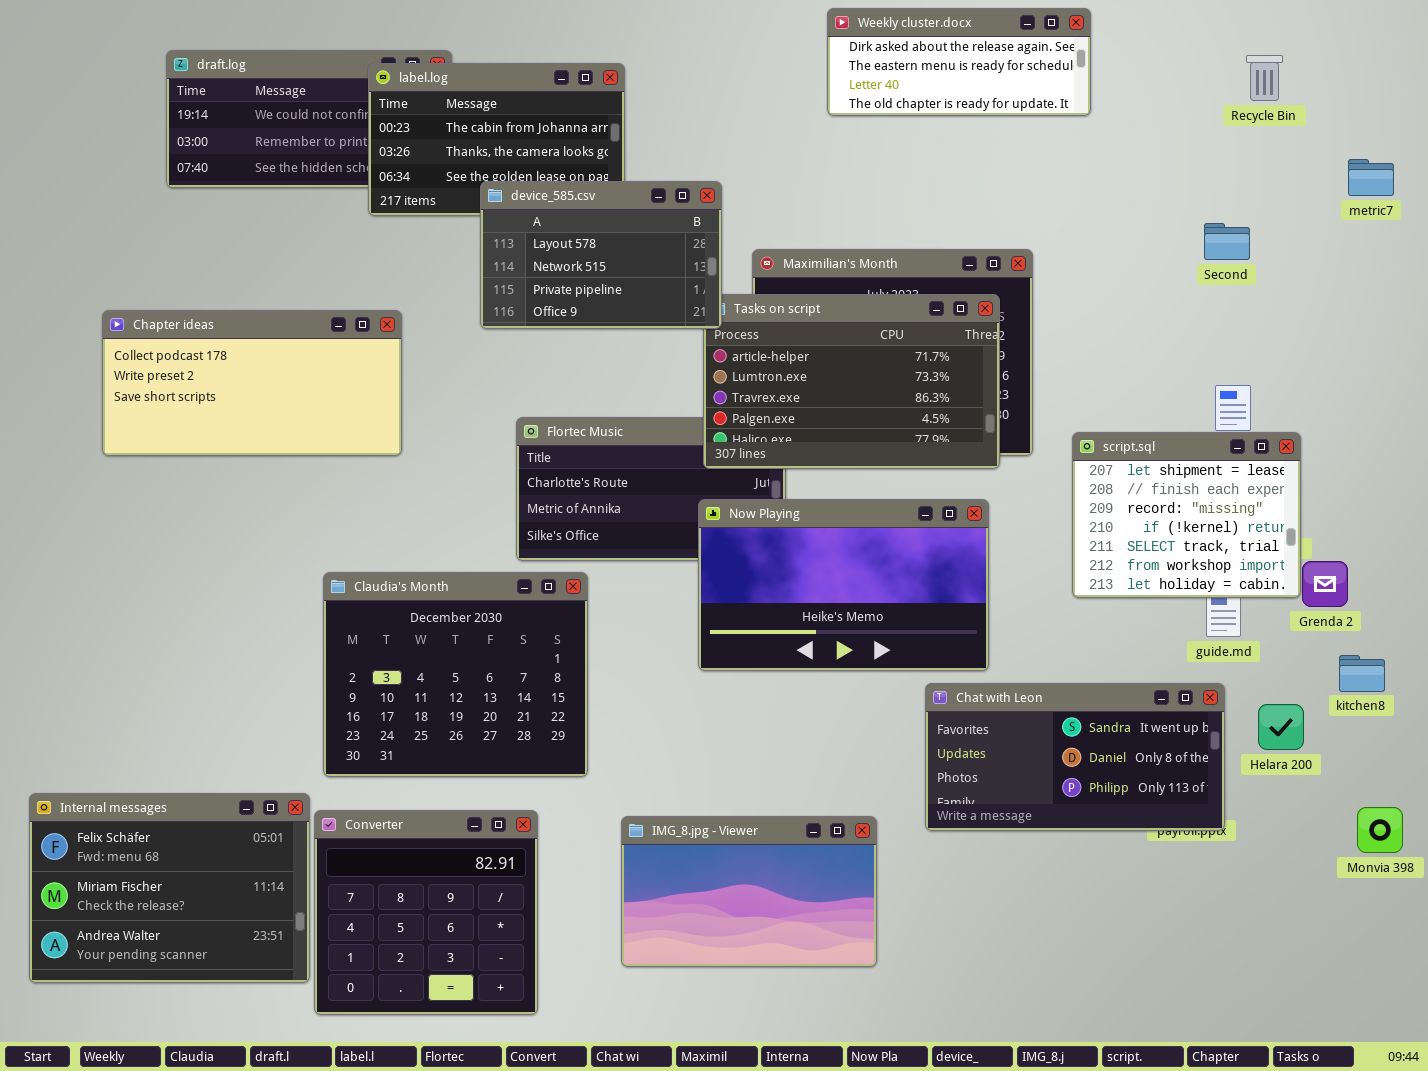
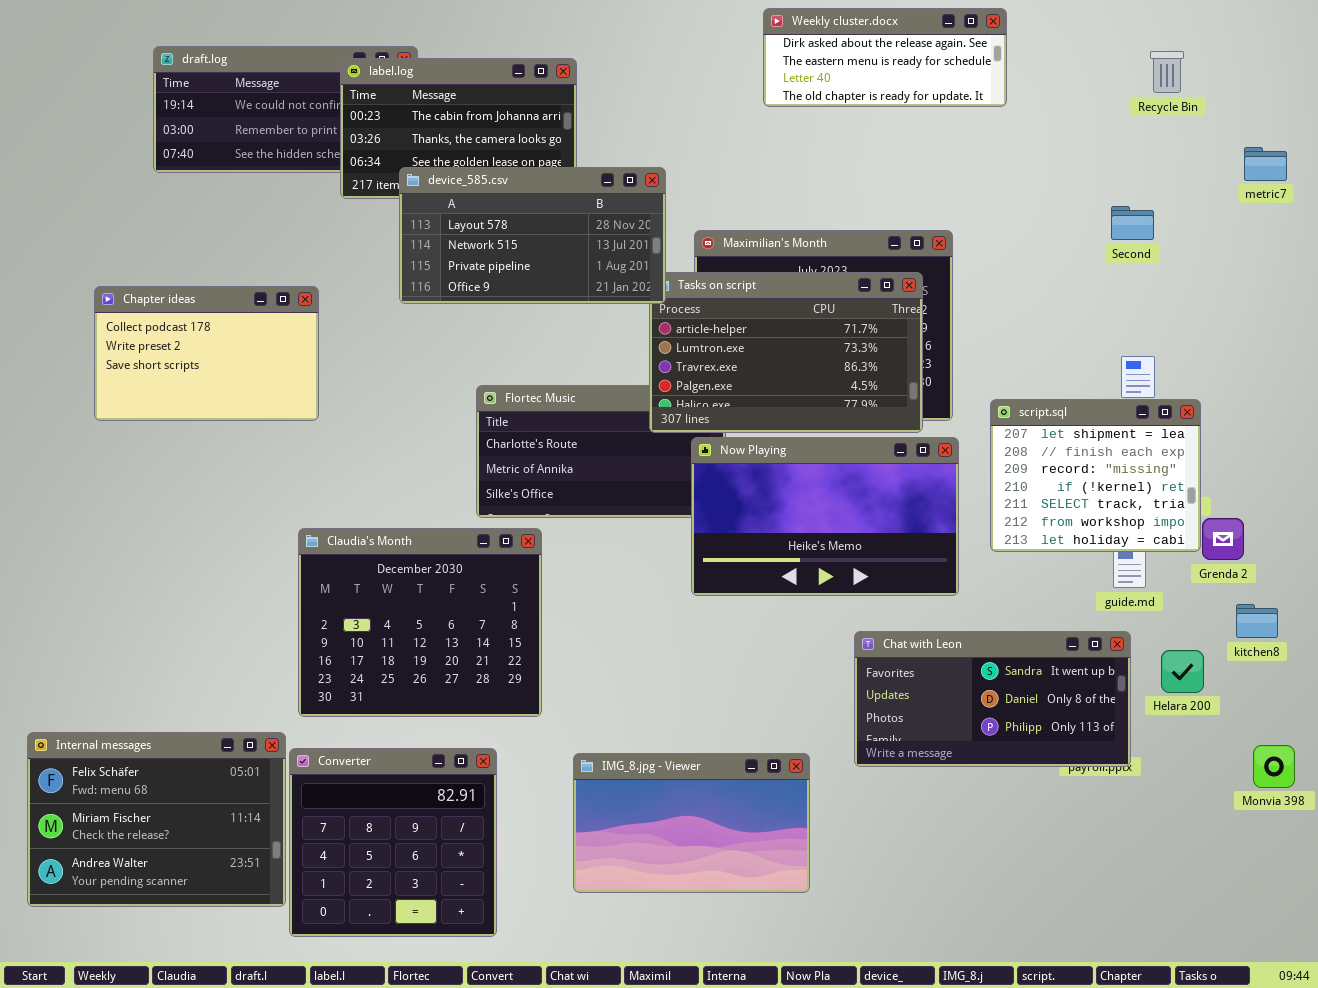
device_585.csv: [480,181,722,329] -> [399,167,666,304], resized
Chapter ideas: [102,310,402,456] -> [94,286,319,421], resized
Now Playing: [698,499,989,671] -> [691,437,959,596], moved

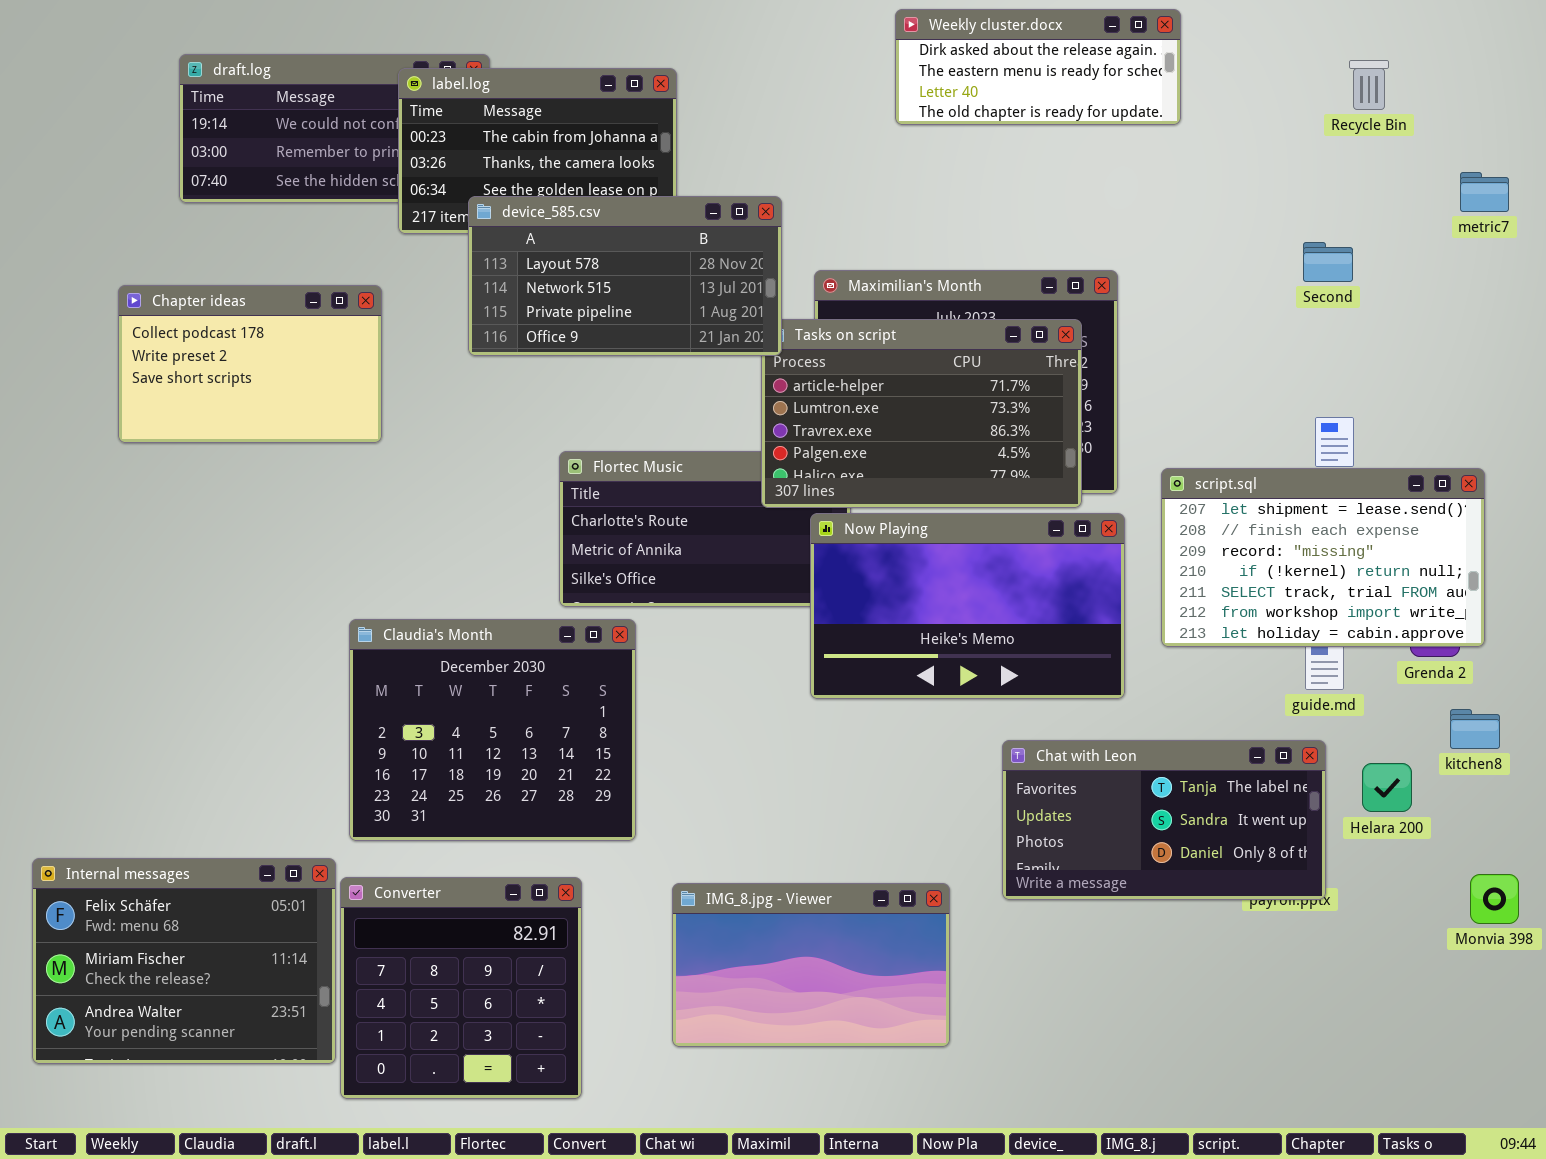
Chapter ideas: [94,286,319,421] -> [118,285,382,443], moved
script.sql: [990,399,1201,552] -> [1161,468,1485,647], resized
Chat with Leon: [854,631,1131,767] -> [1002,740,1326,900], scrolled up 1 row

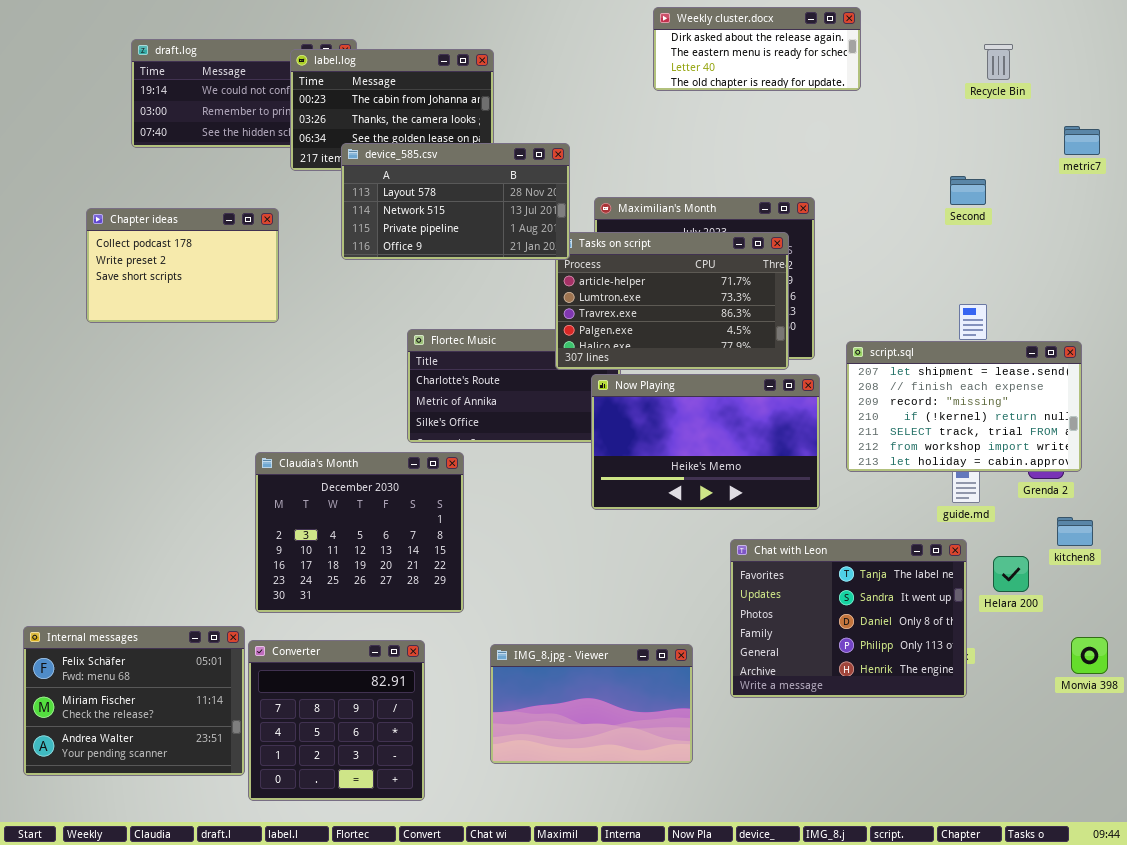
Chat with Leon: [1002,740,1326,900] -> [730,539,967,698], resized

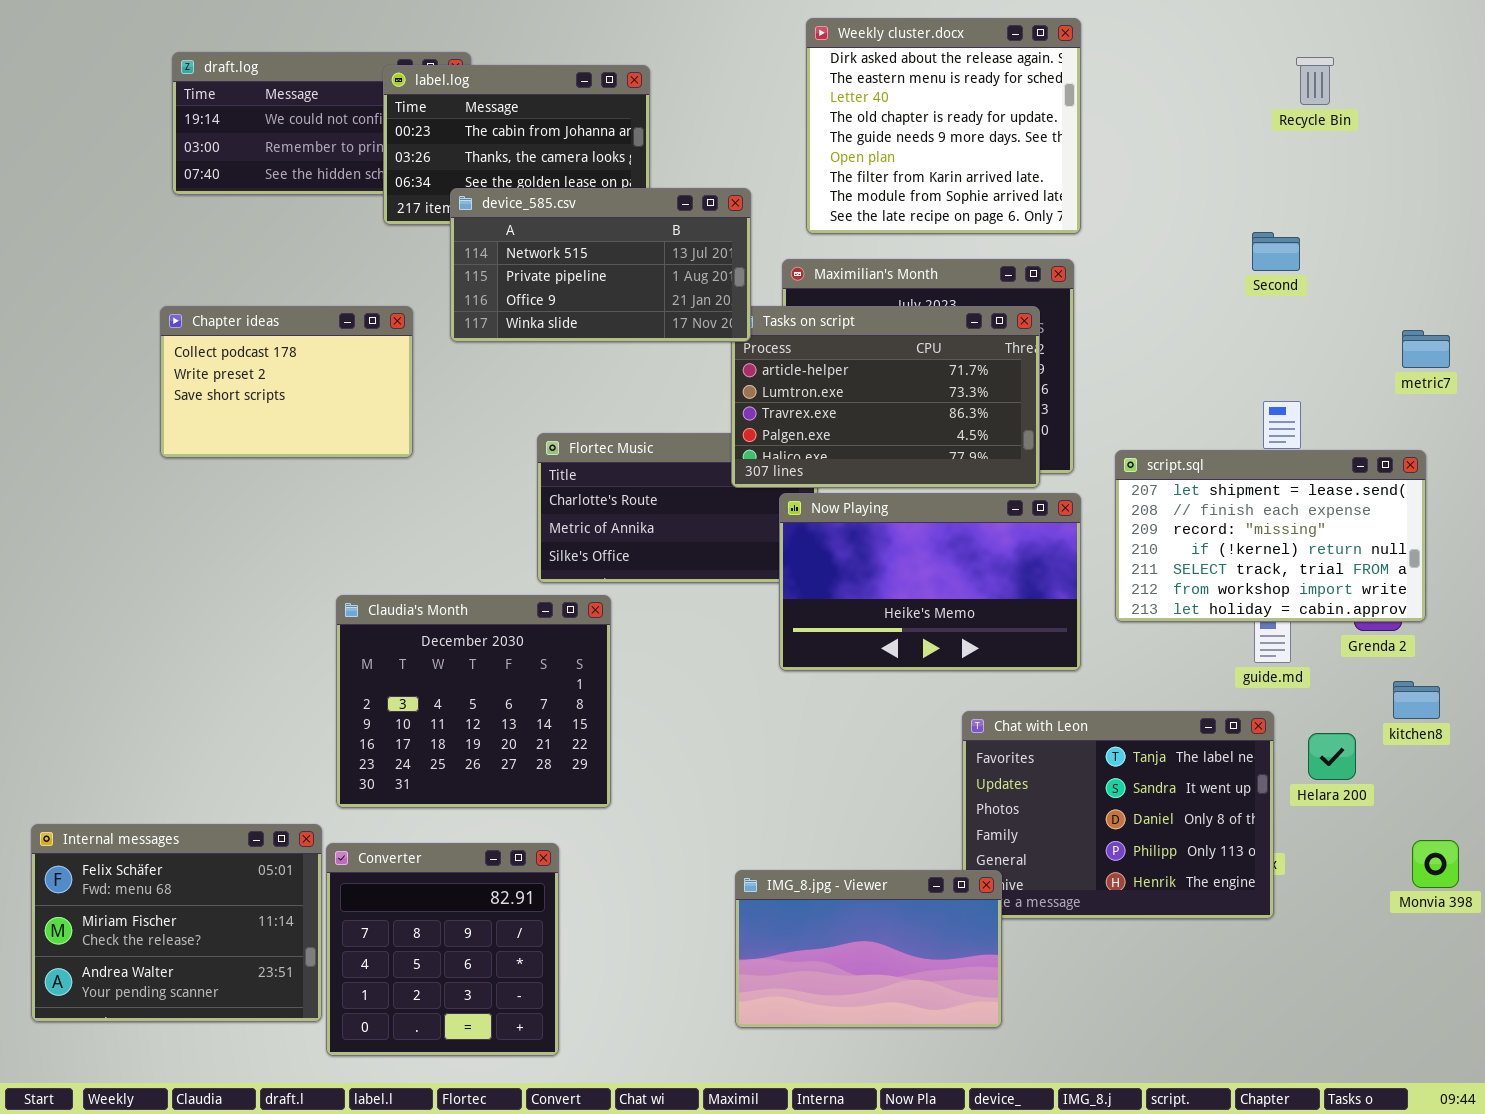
Weekly cluster.docx: [653,7,861,91] -> [806,18,1081,234], moved, resized
metric7: [1064,126,1100,155] -> [1402,330,1450,368], moved
device_585.csv: [341,143,570,260] -> [450,188,751,342], scrolled down 1 row
Chapter ideas: [86,208,279,323] -> [160,306,413,458], moved
IMG_8.jpg - Viewer: [490,644,693,764] -> [735,870,1002,1028], moved

